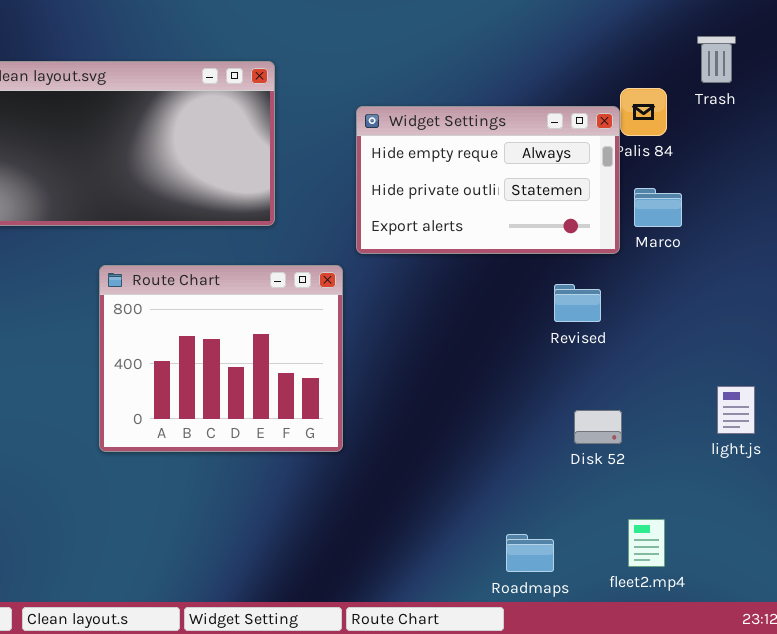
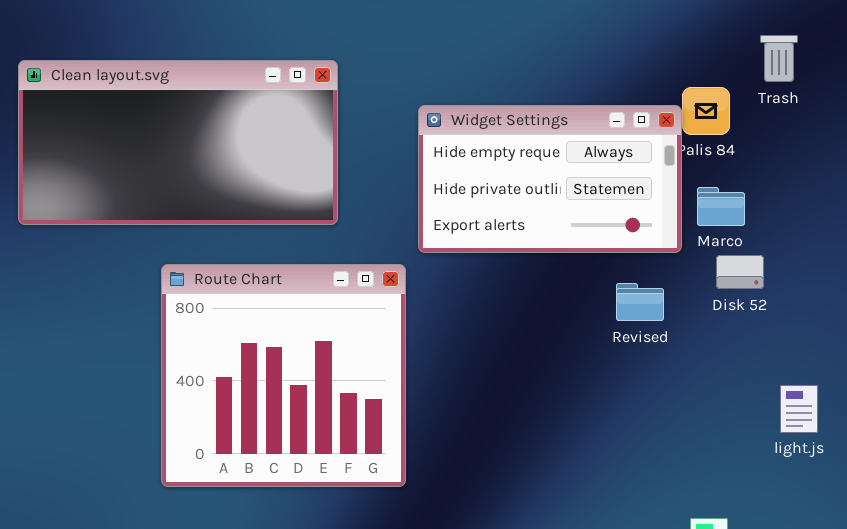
Route Chart: [99,265,343,452] -> [161,264,406,487], resized
Disk 52: [574,410,622,444] -> [716,255,764,289], moved

